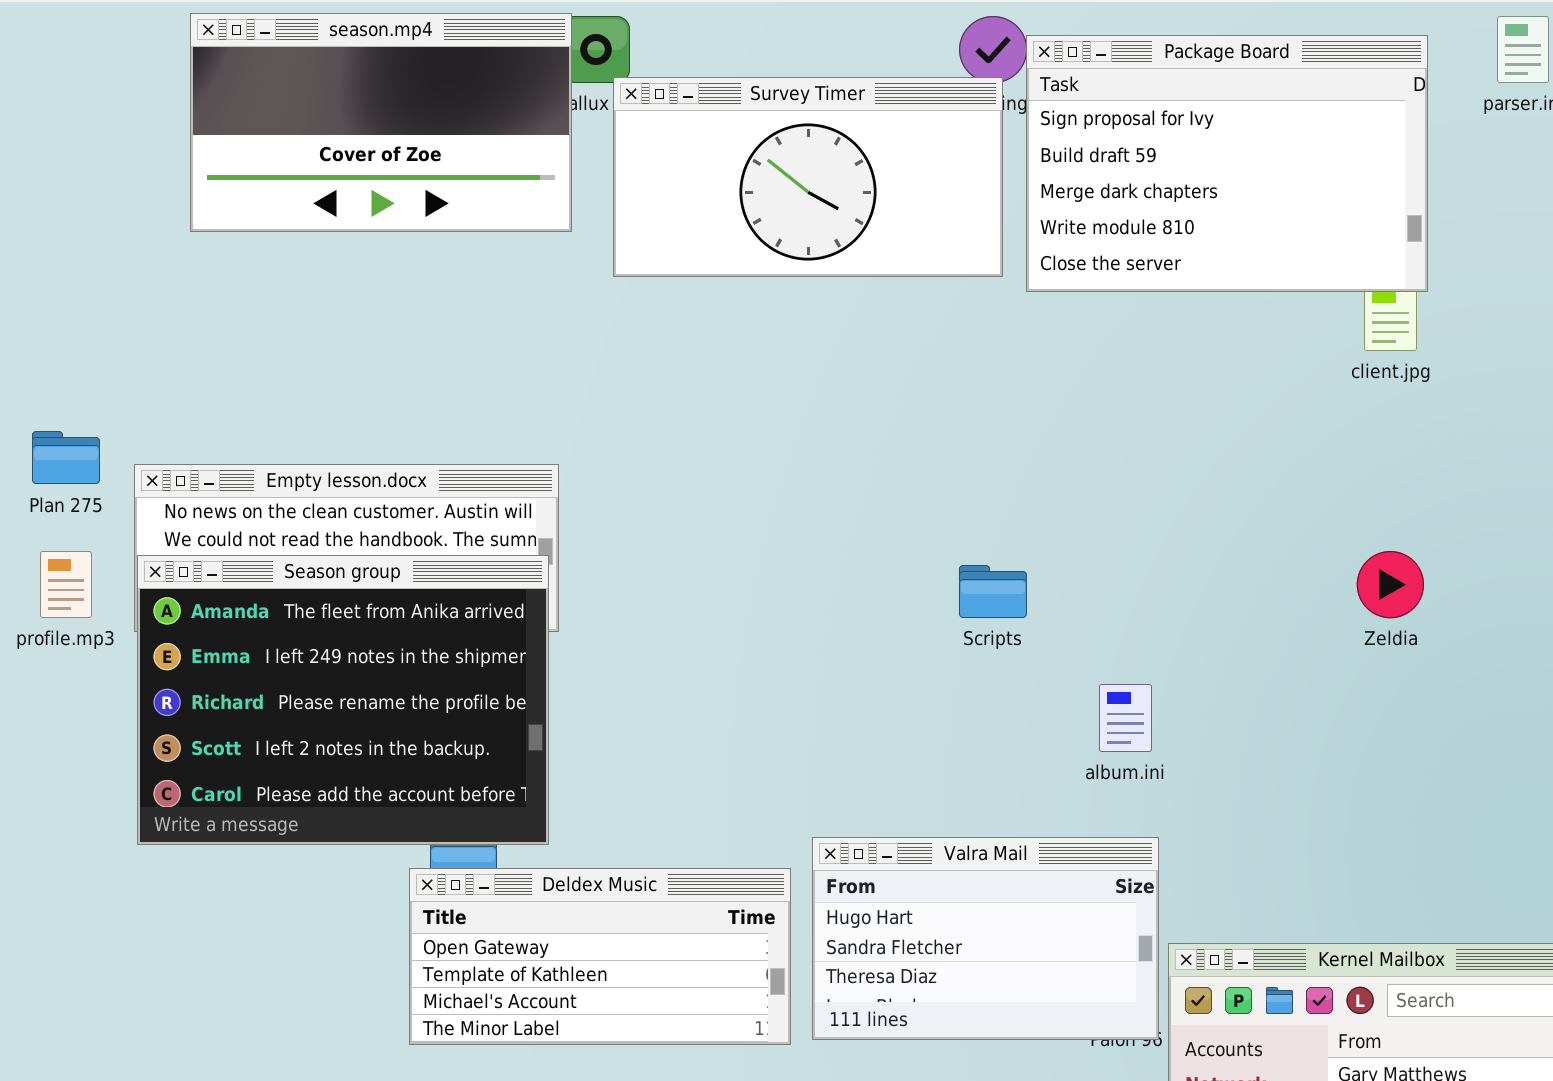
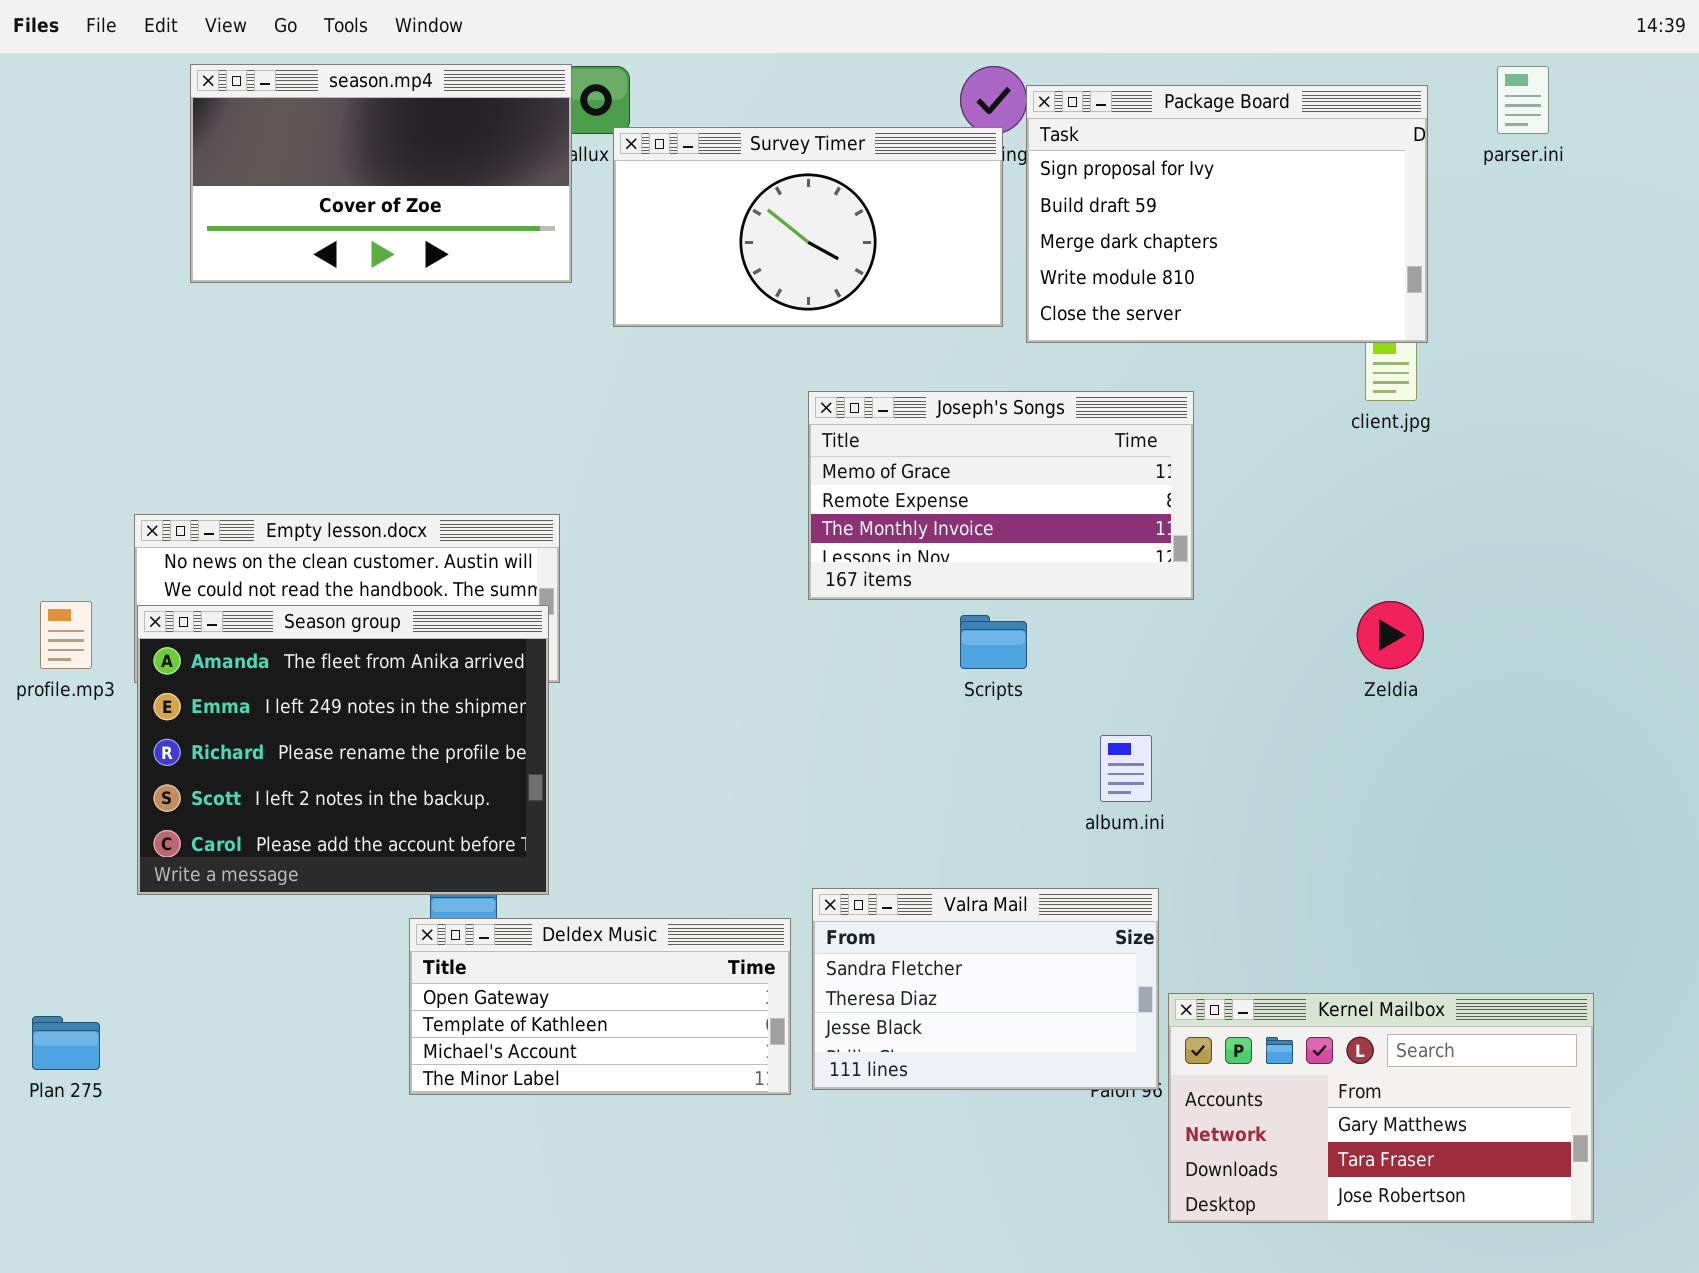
Joseph's Songs: none -> [808,391,1194,600], opened
Plan 275: [32,431,100,484] -> [32,1016,100,1070], moved
Valra Mail: [812,837,1159,1040] -> [812,888,1159,1090], scrolled down 1 row

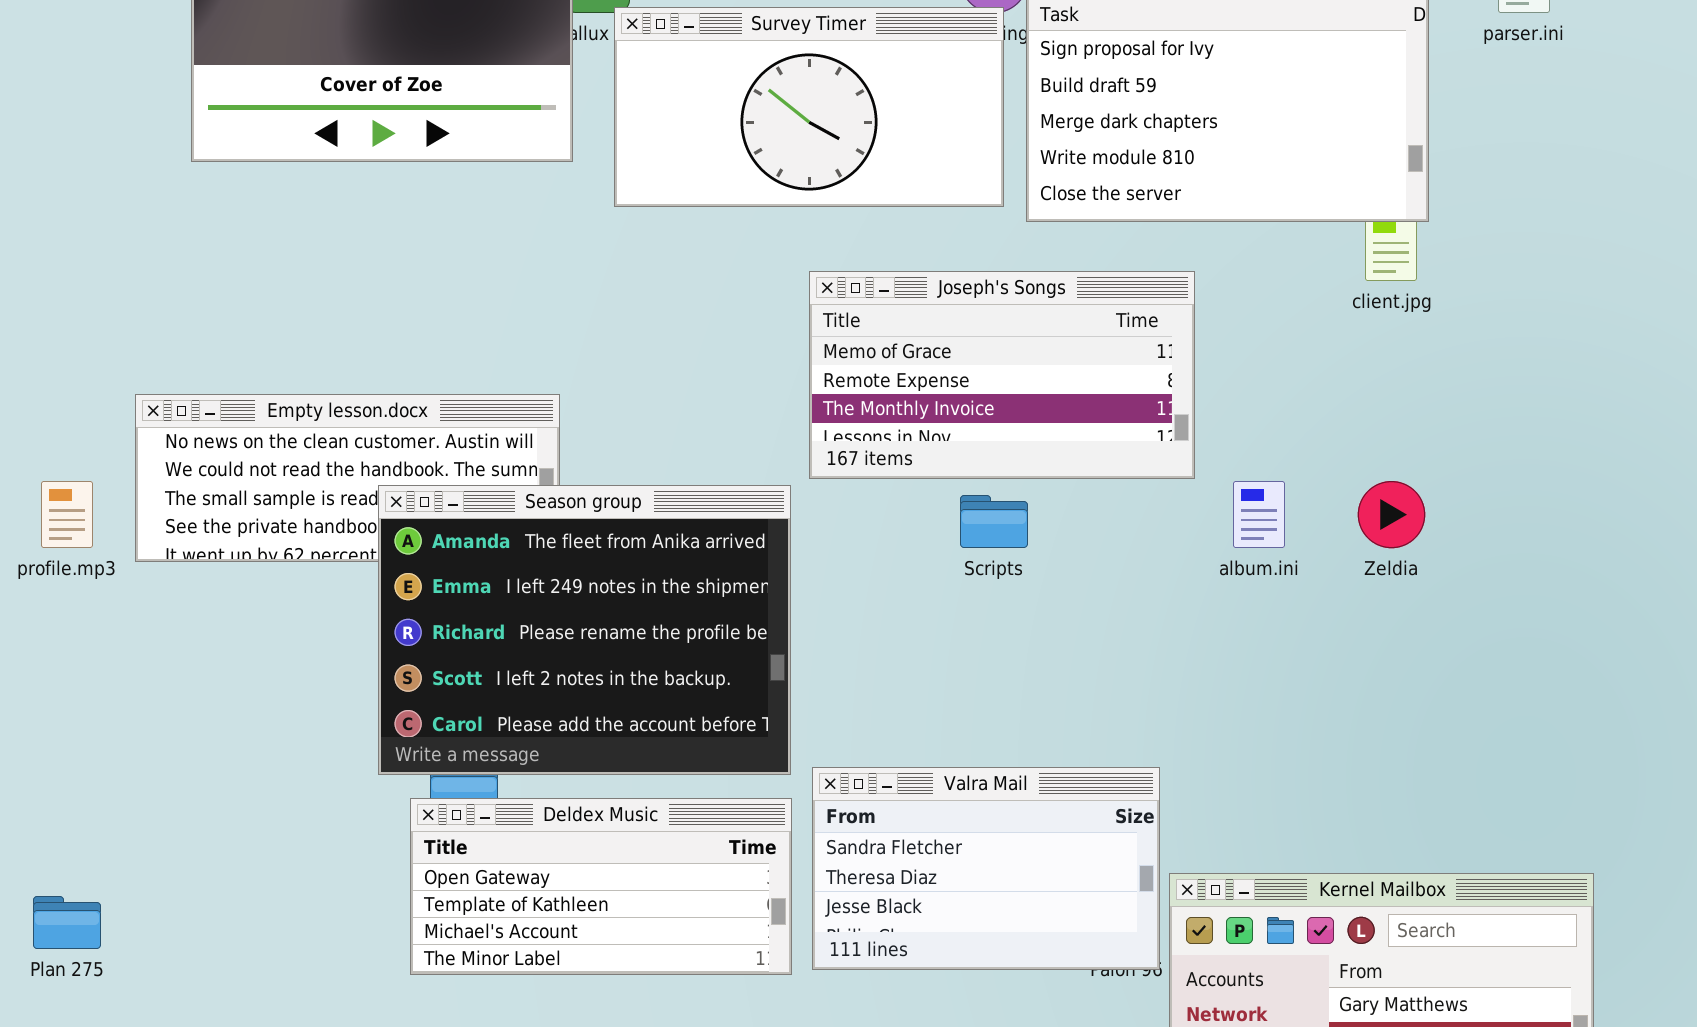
Season group: [137,605,549,895] -> [378,485,791,775], moved
album.ini: [1100,735,1152,802] -> [1233,481,1285,548], moved

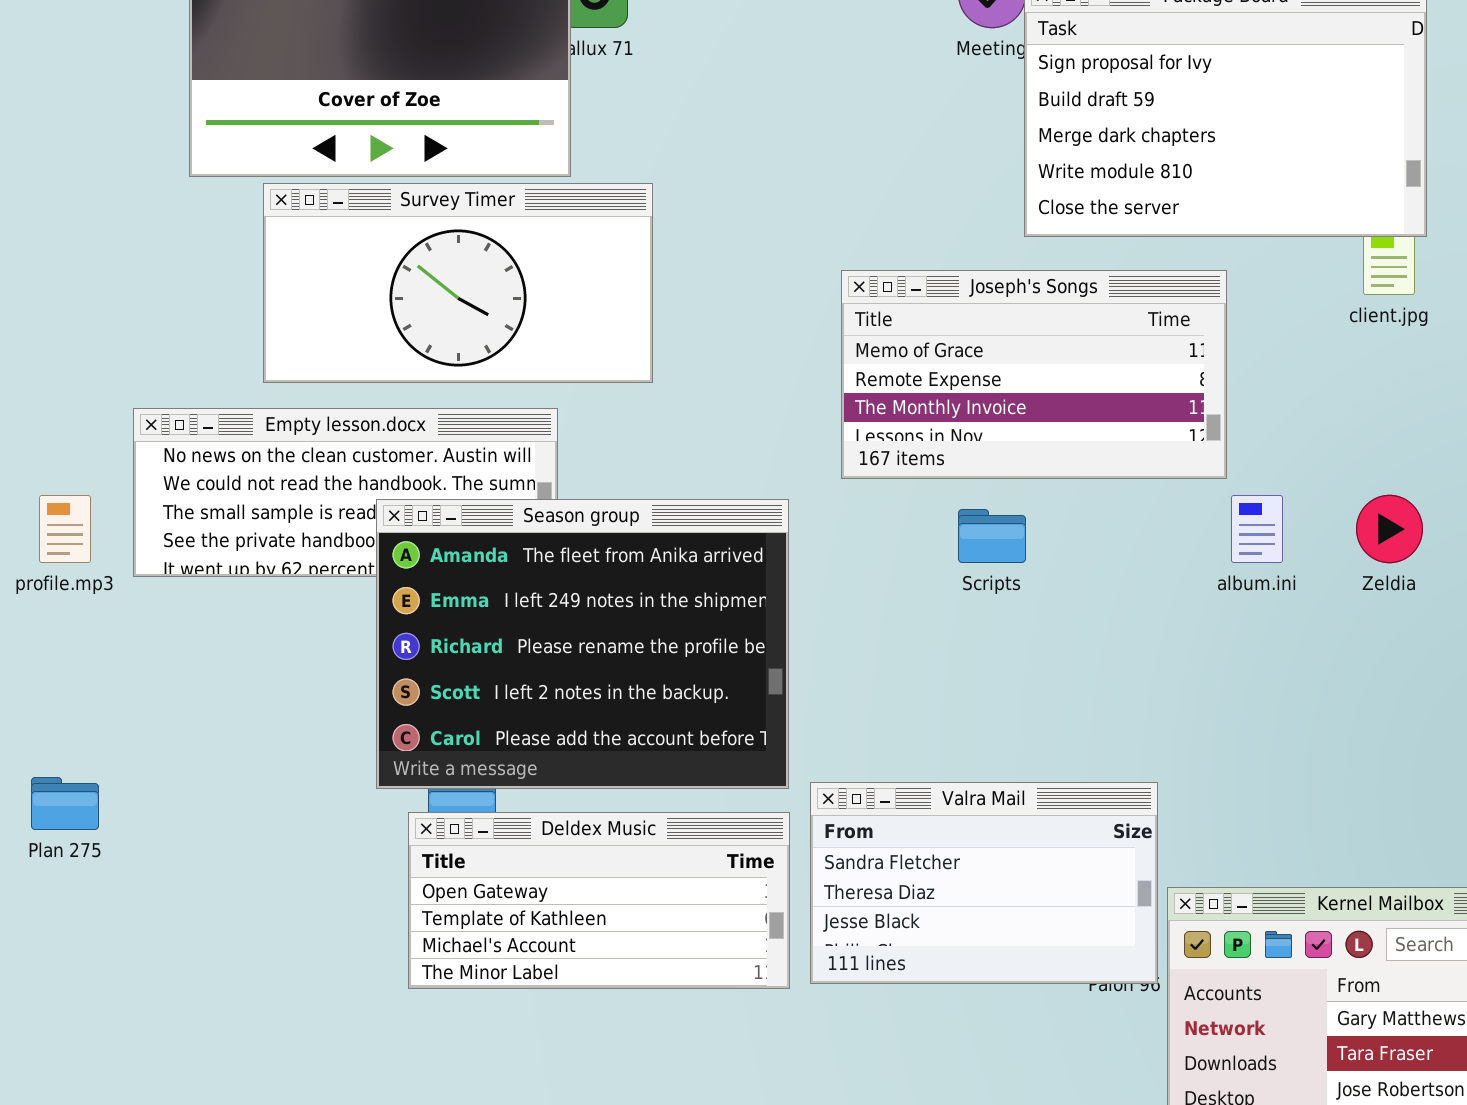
Survey Timer: [614,7,1004,207] -> [263,183,653,383], moved
Joseph's Songs: [809,271,1195,479] -> [841,270,1227,479], moved
Plan 275: [33,896,101,949] -> [31,777,99,830], moved

